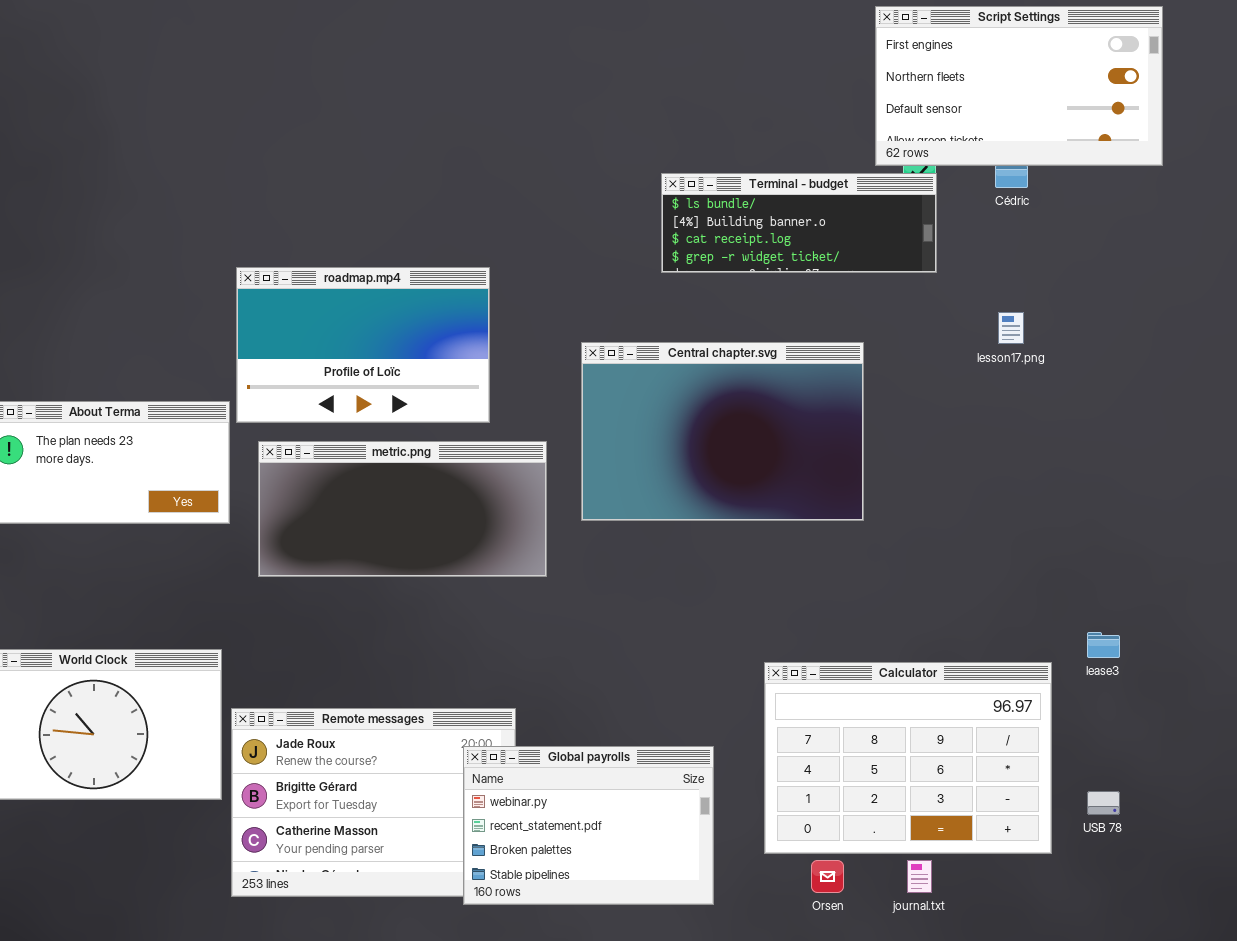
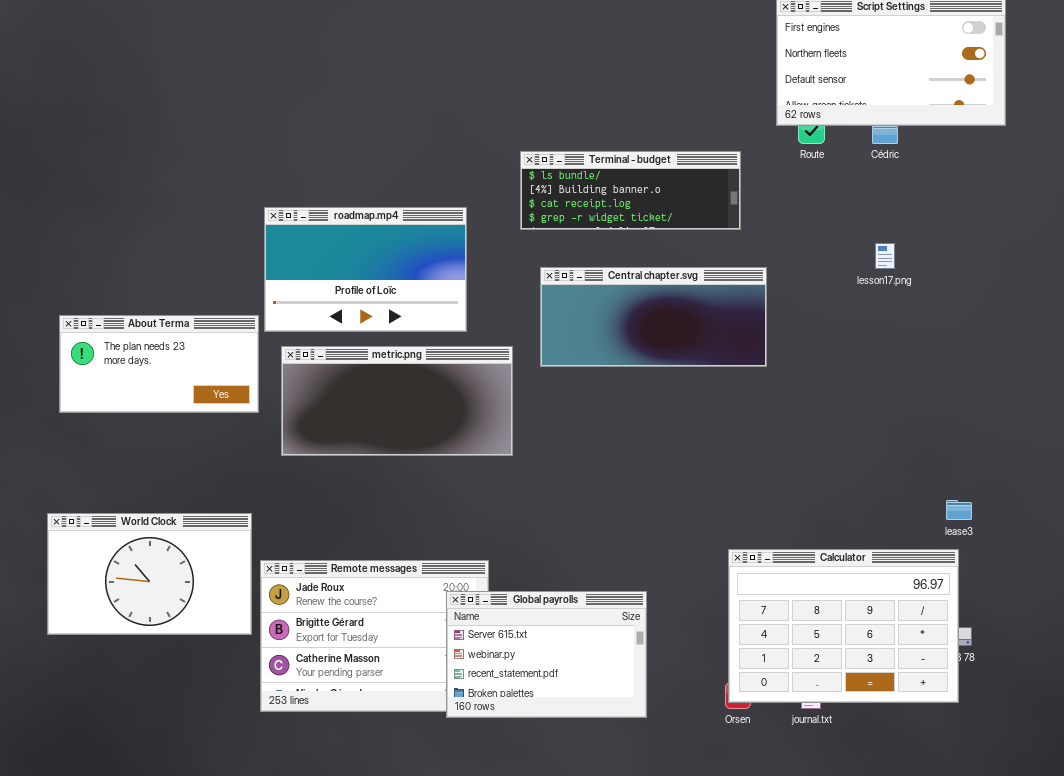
Terminal - budget: [661,173,937,273] -> [520,151,741,230], moved
Central chapter.svg: [581,342,864,521] -> [540,267,767,367], resized
Calculator: [764,662,1052,854] -> [728,549,959,703], moved
Global payrolls: [463,746,714,905] -> [446,591,647,718], scrolled up 1 row

